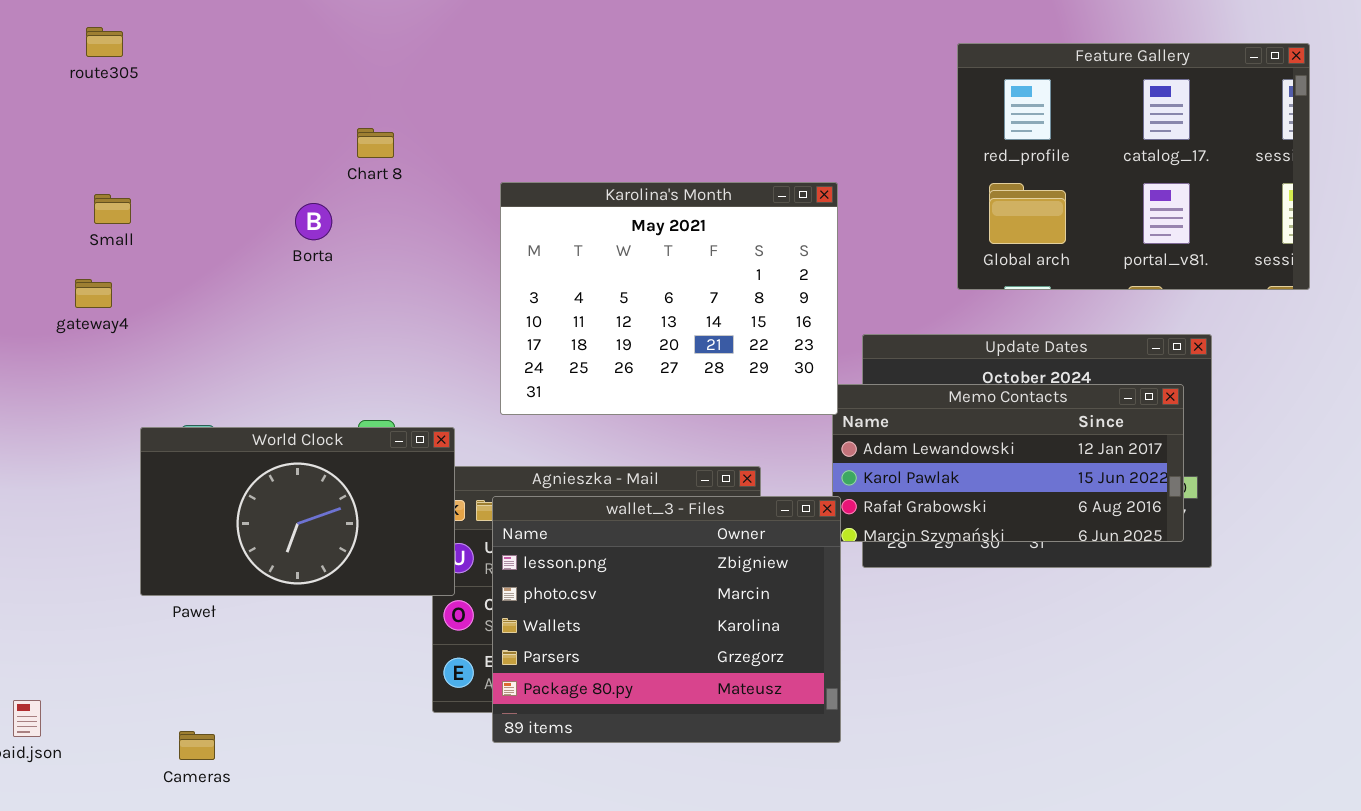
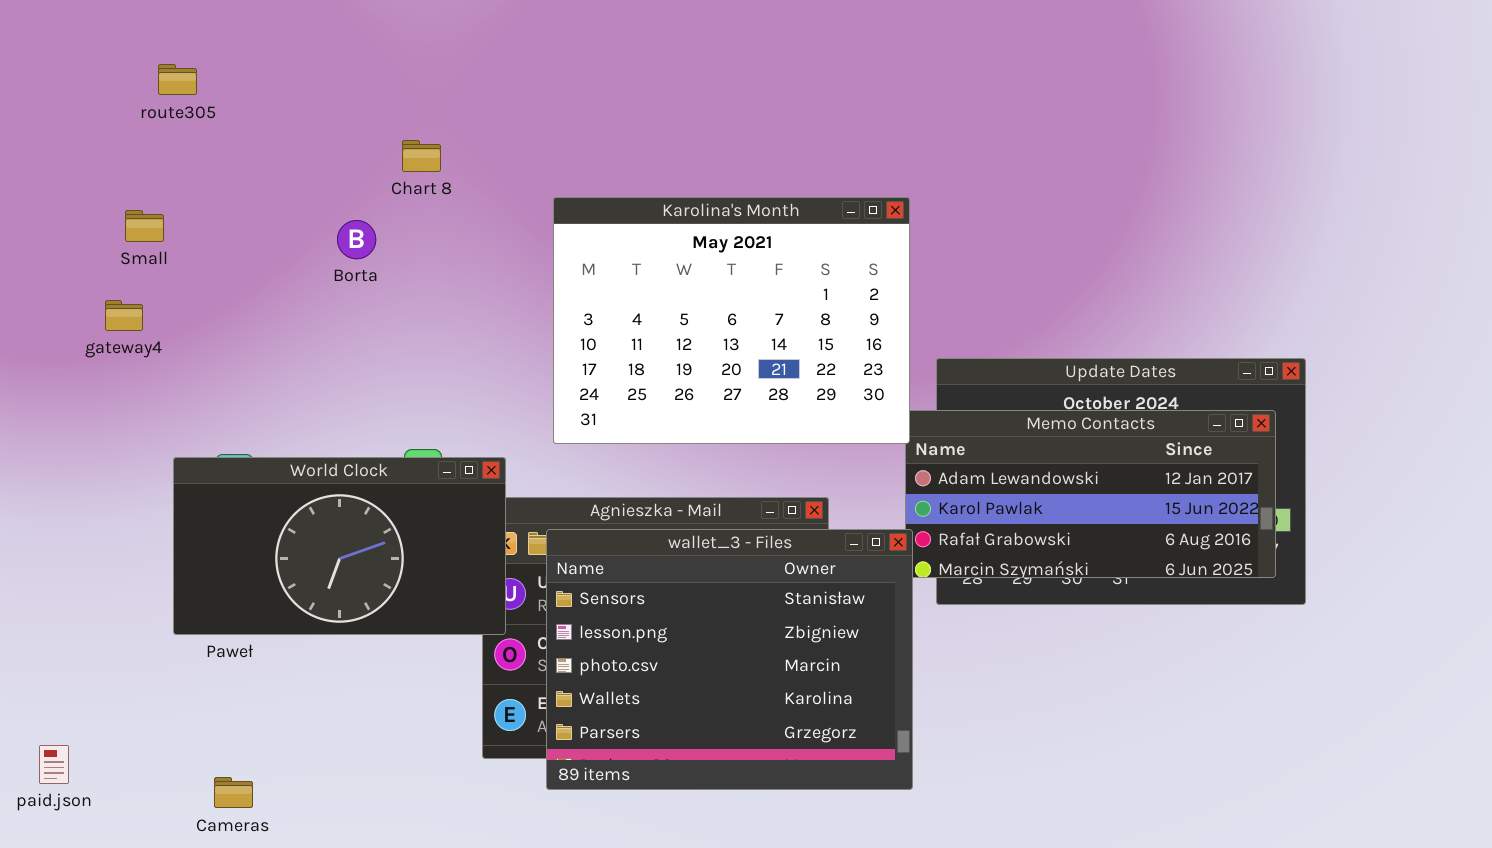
route305: [86,27,123,57] -> [158,64,197,95], moved
Feature Gallery: [957,43,1310,290] -> none, closed
wallet_3 - Files: [492,496,841,743] -> [546,529,913,790], scrolled up 1 row

